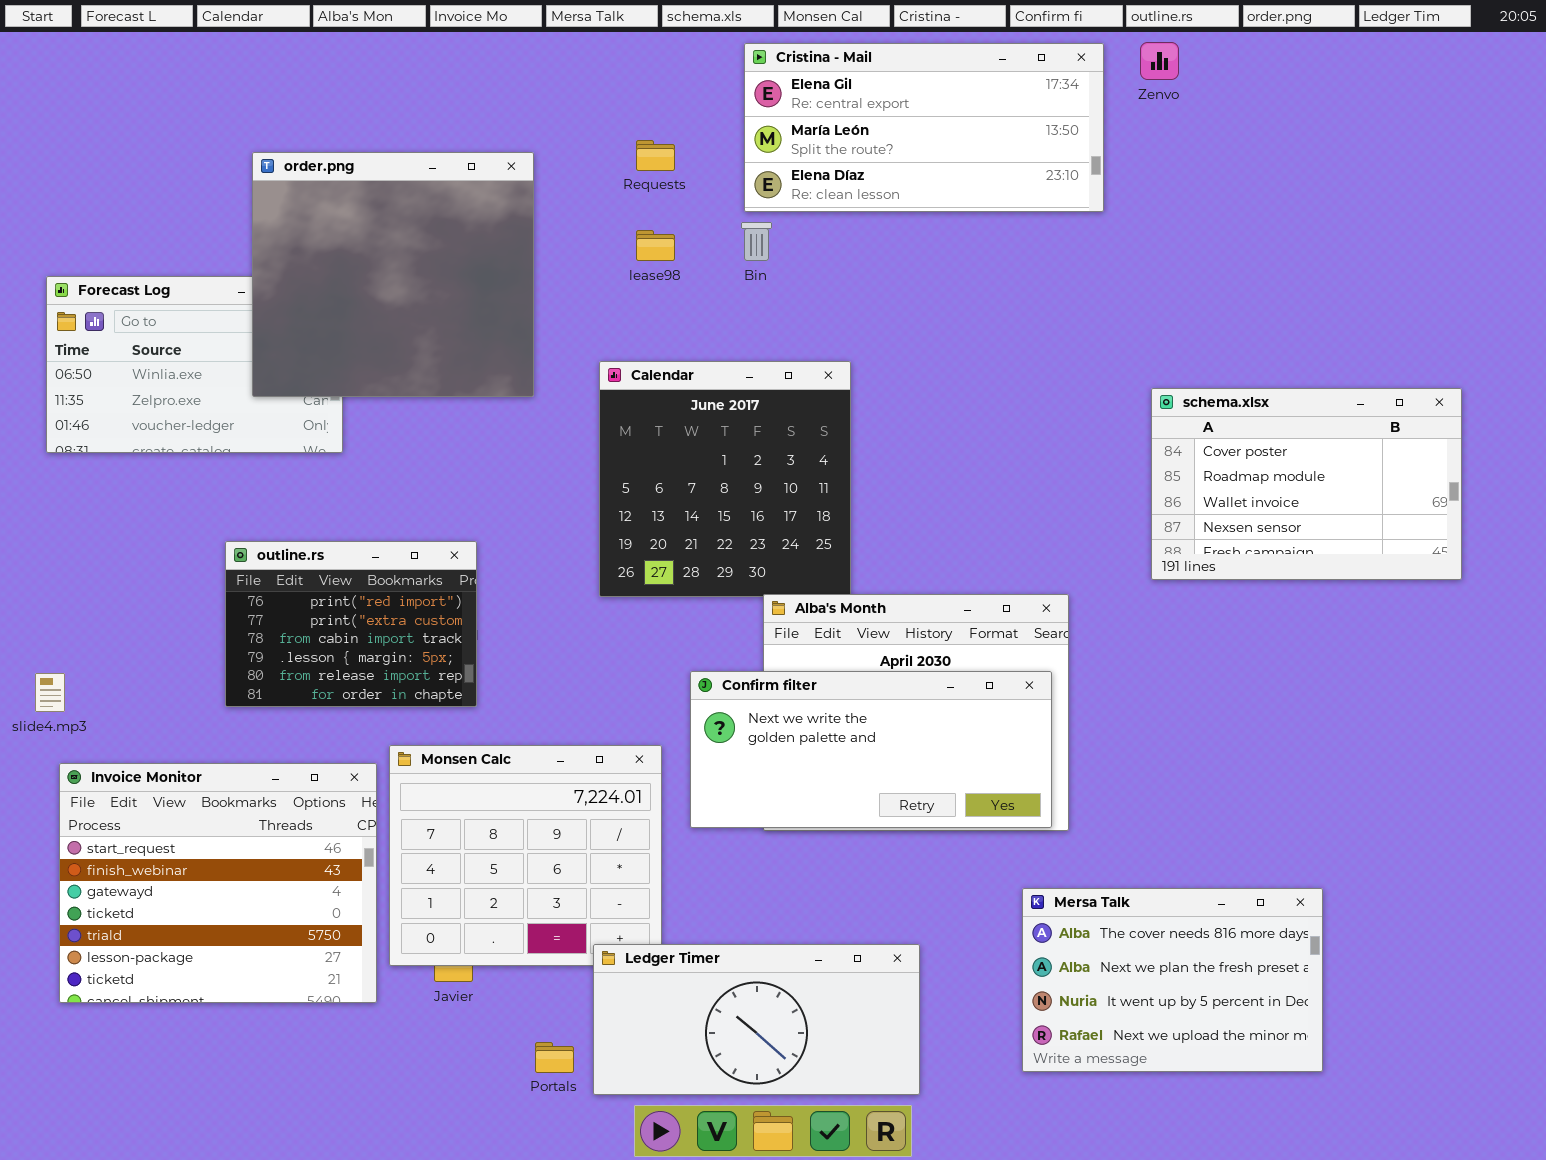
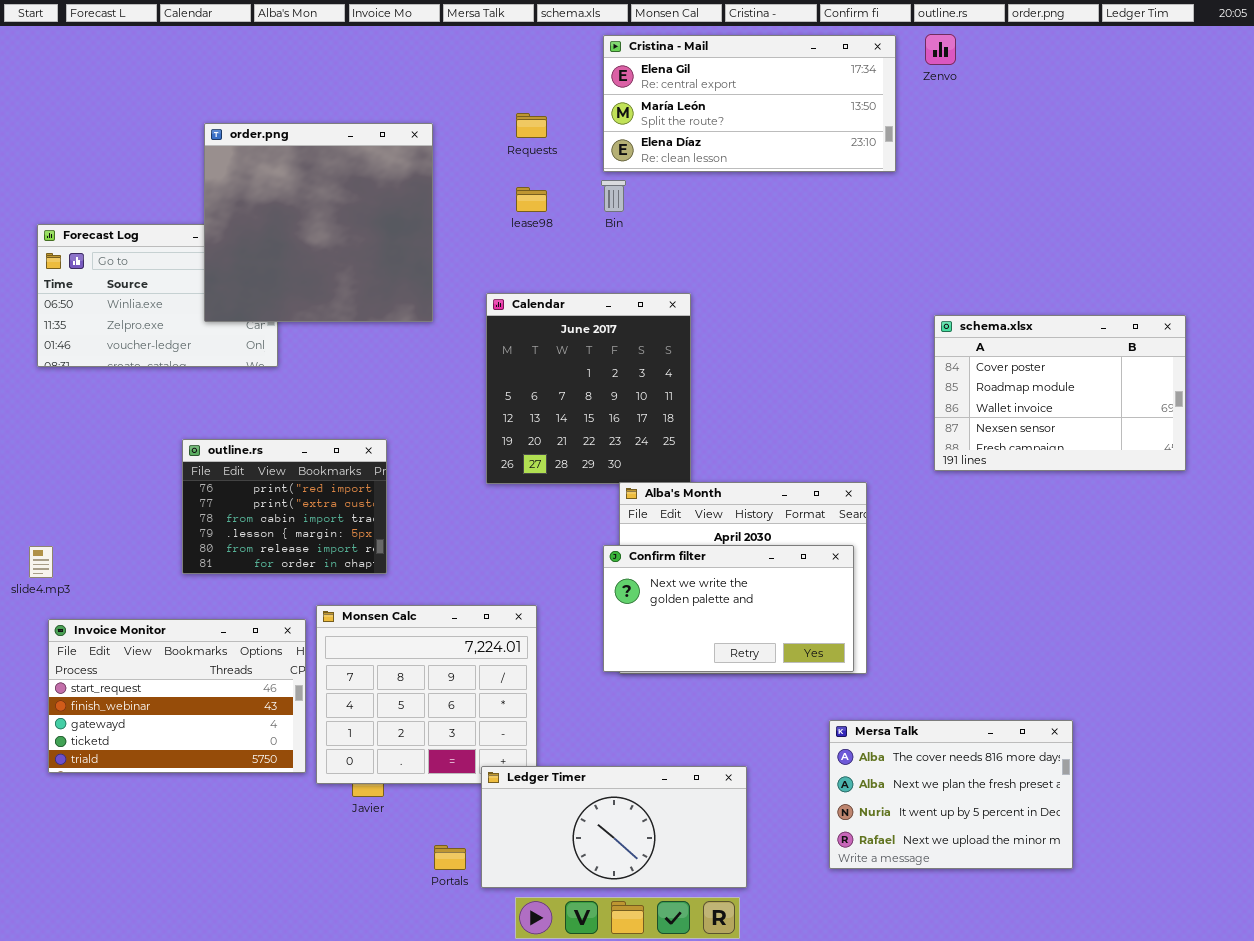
Confirm filter: [690,671,1052,828] -> [603,545,854,672], resized
Invoice Monitor: [59,763,377,1003] -> [48,619,306,773], resized

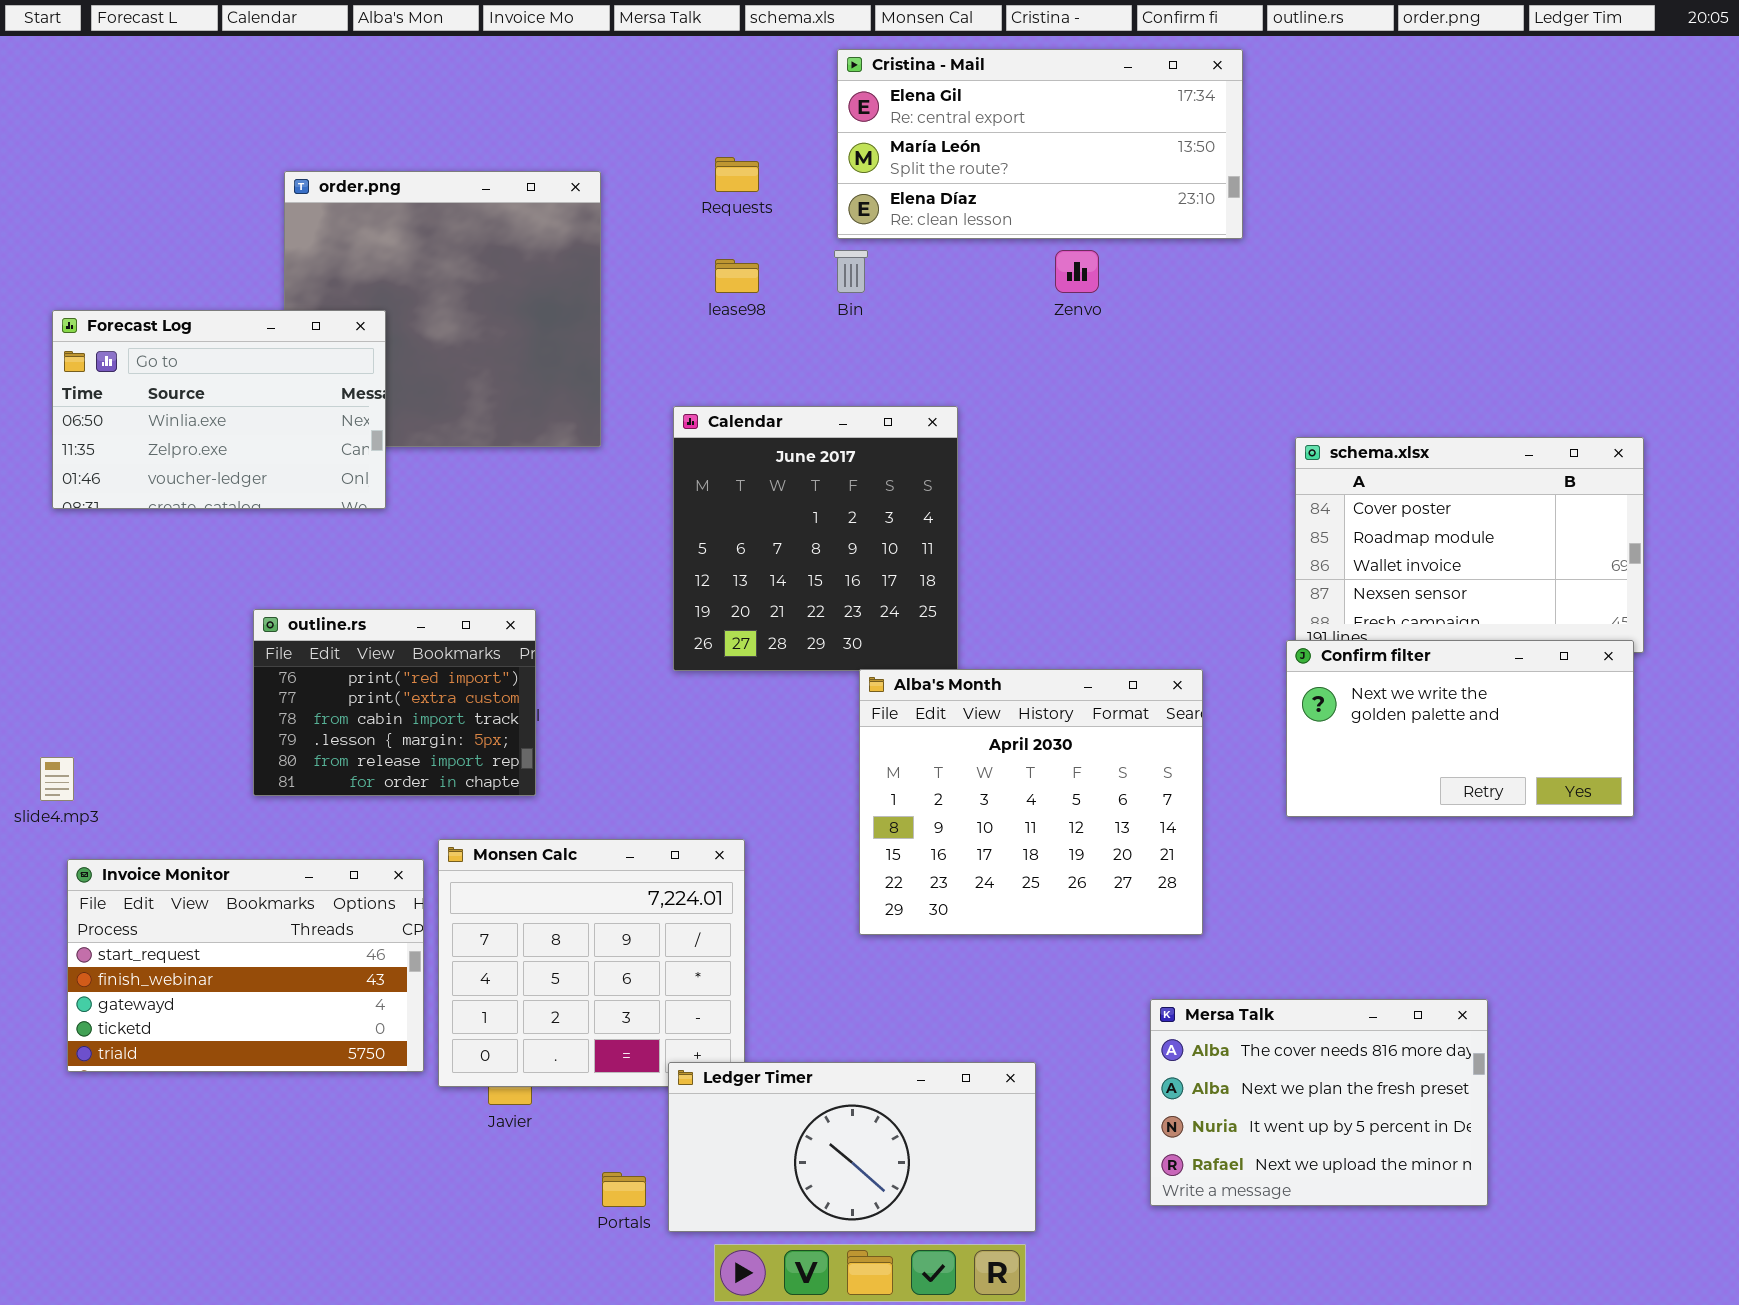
Zenvo: [925,34,956,65] -> [1055,250,1099,293], moved
Forecast Log: [37,224,278,367] -> [52,310,386,509], raised
Confirm filter: [603,545,854,672] -> [1286,640,1634,817], moved

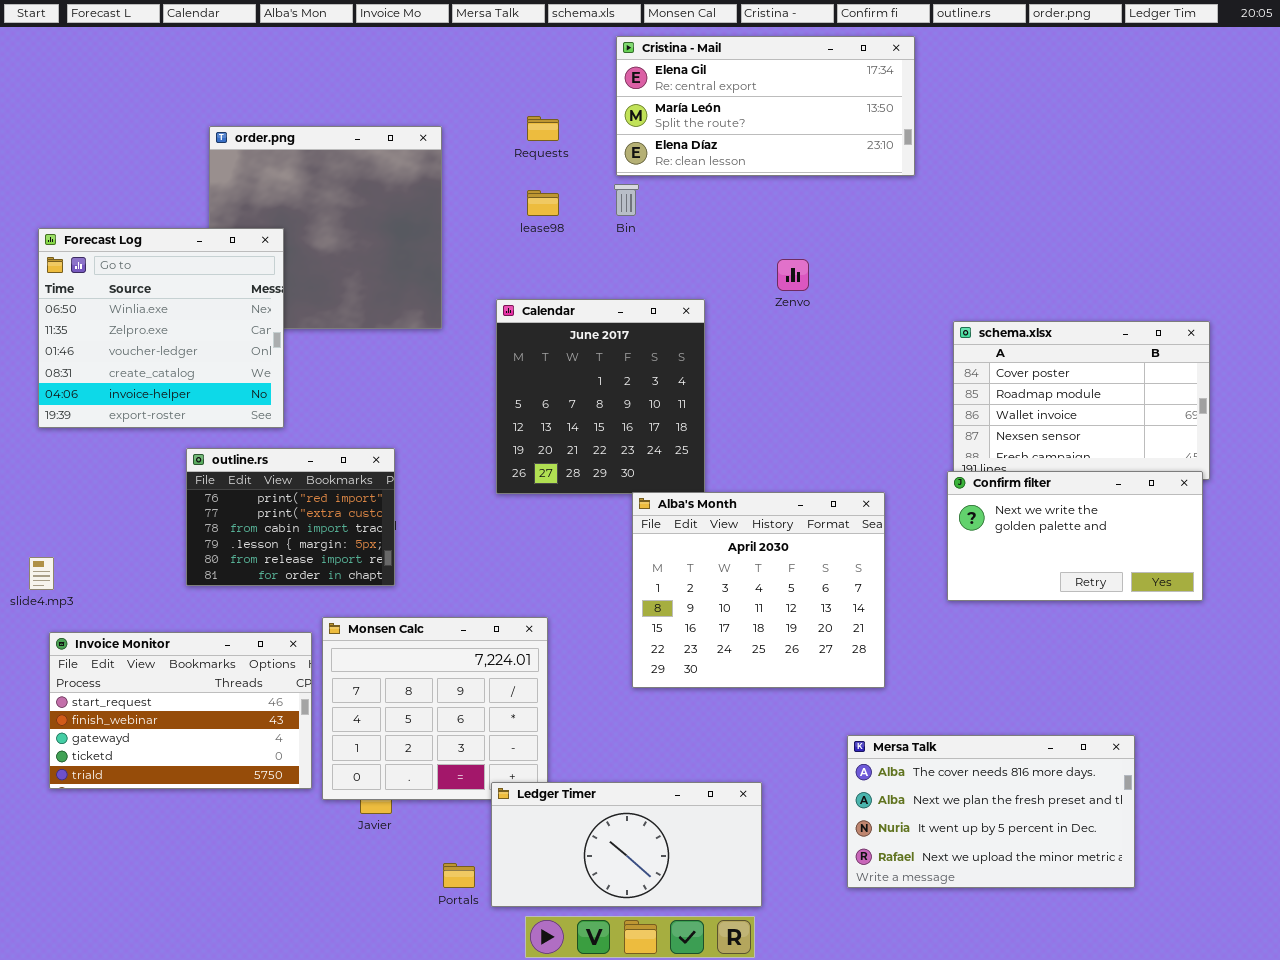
Zenvo: [1055,250,1099,293] -> [777,259,809,291], moved
Forecast Log: [52,310,386,509] -> [38,228,284,428], resized
Mersa Talk: [1150,999,1488,1206] -> [847,735,1135,888], resized

